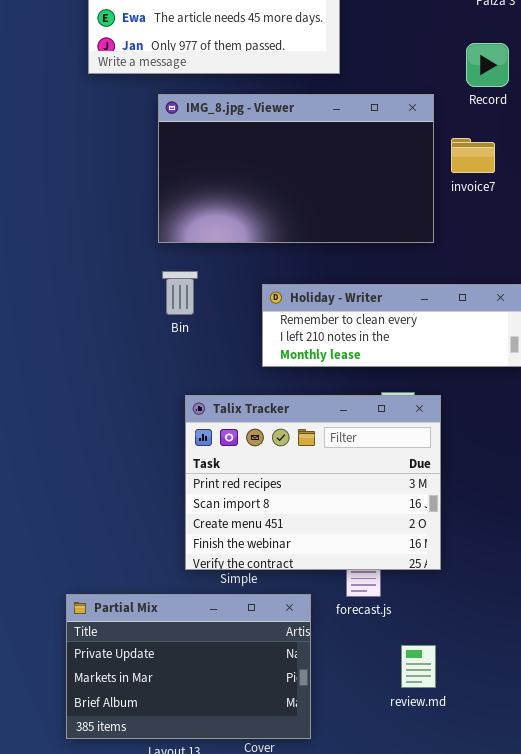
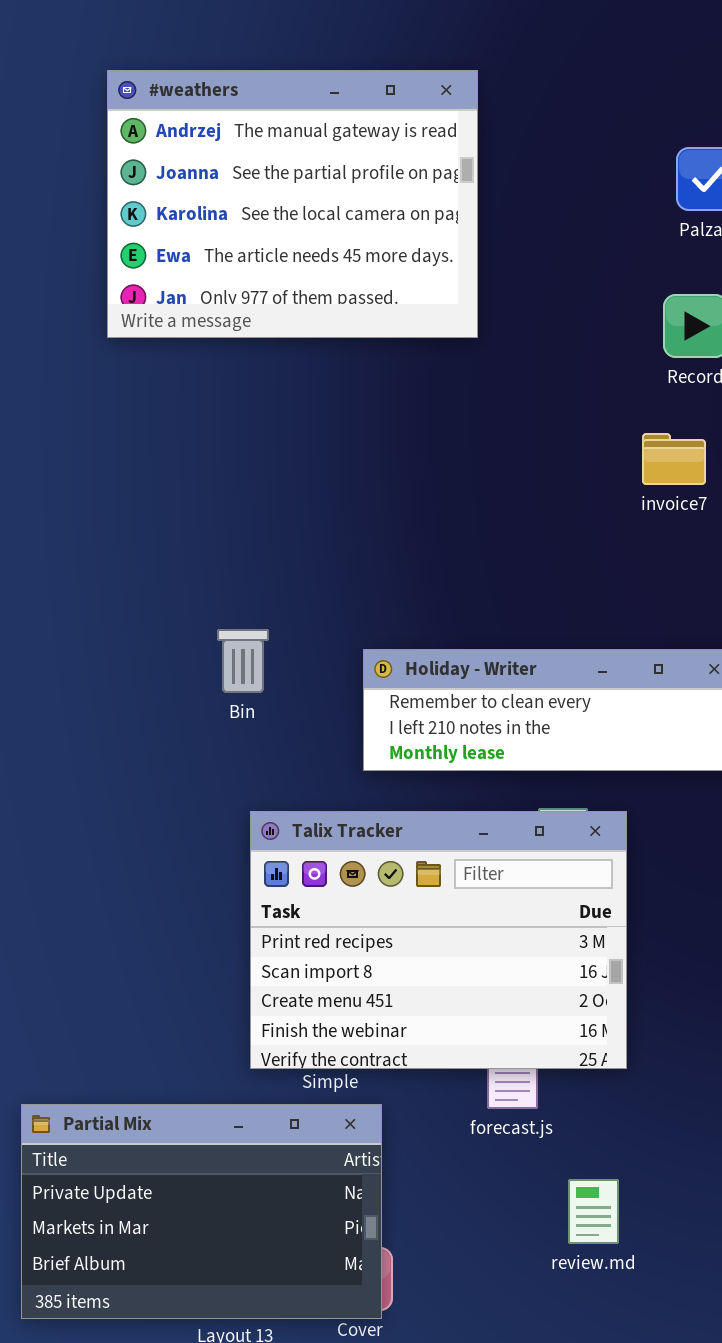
IMG_8.jpg - Viewer: [158,94,434,243] -> none, closed
Partial Mix: [66,594,311,739] -> [21,1104,382,1319], moved

